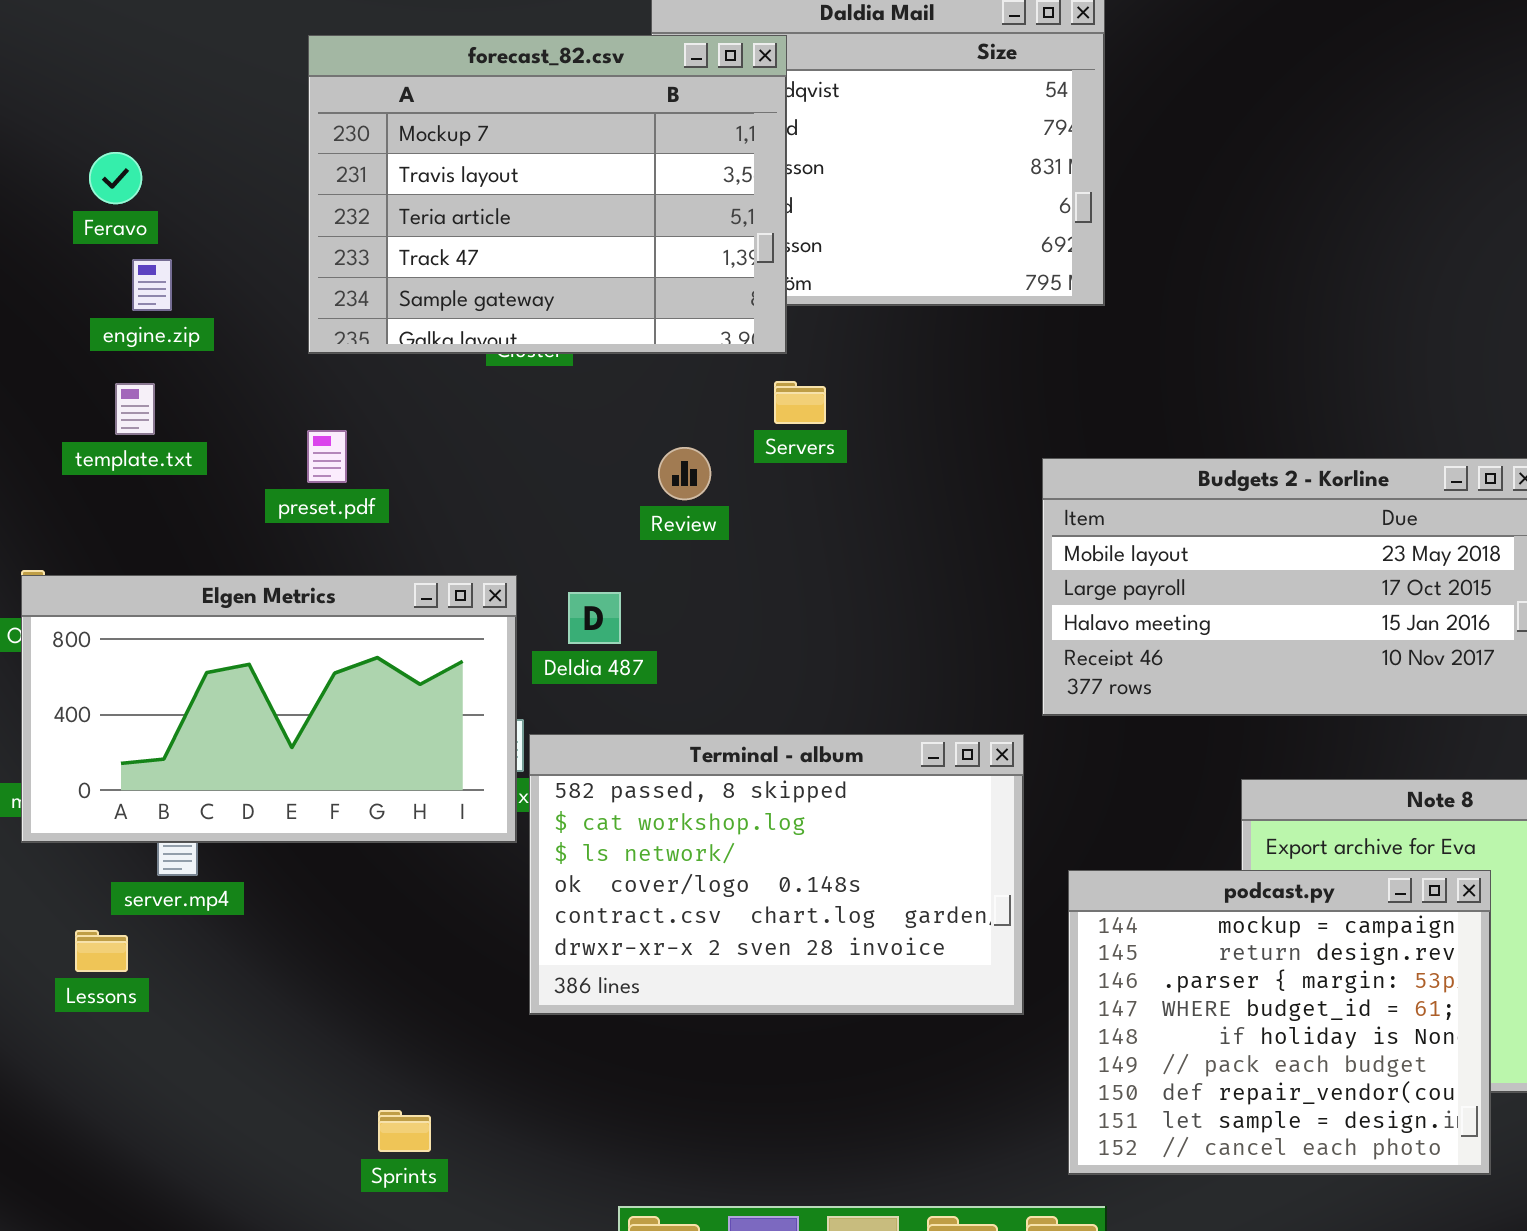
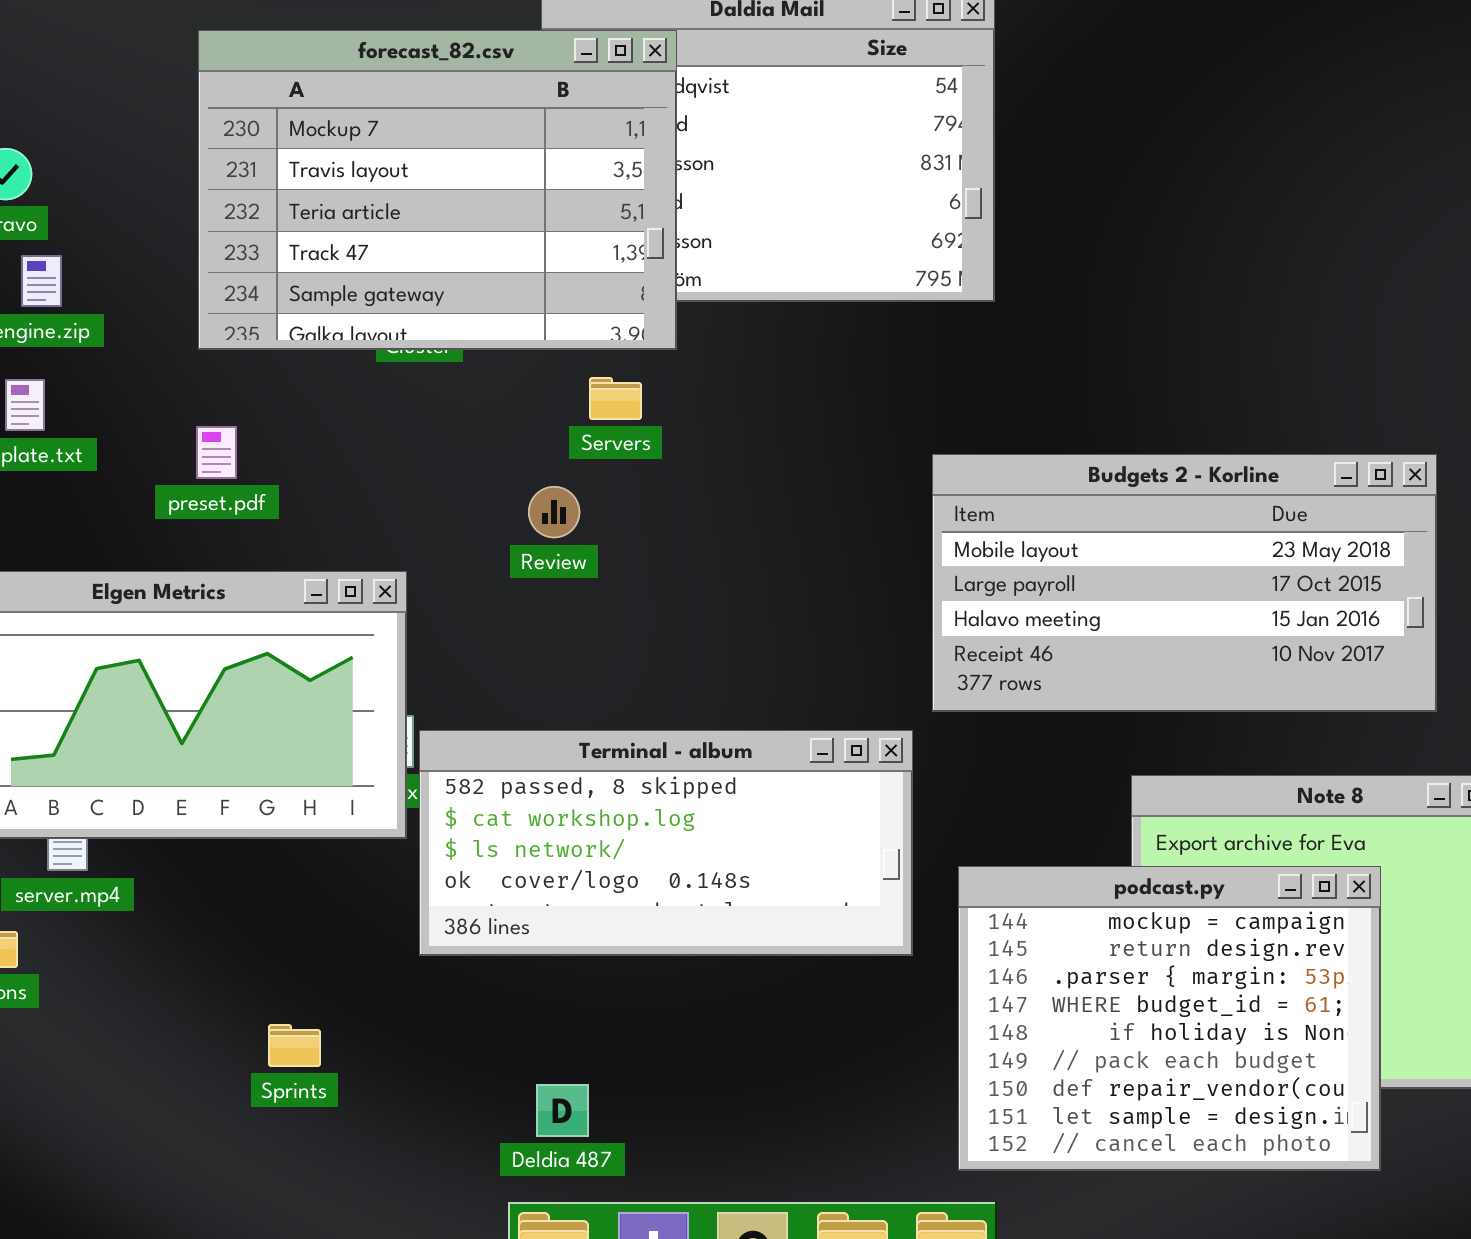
Servers: [774,381,826,424] -> [589,377,642,420], moved
Review: [658,447,711,500] -> [528,486,580,538], moved
Deldia 487: [568,592,621,644] -> [536,1084,589,1137], moved
Terminal - album: [529,734,1024,1015] -> [419,730,913,956], resized
Sprints: [378,1110,431,1152] -> [268,1024,321,1067], moved

